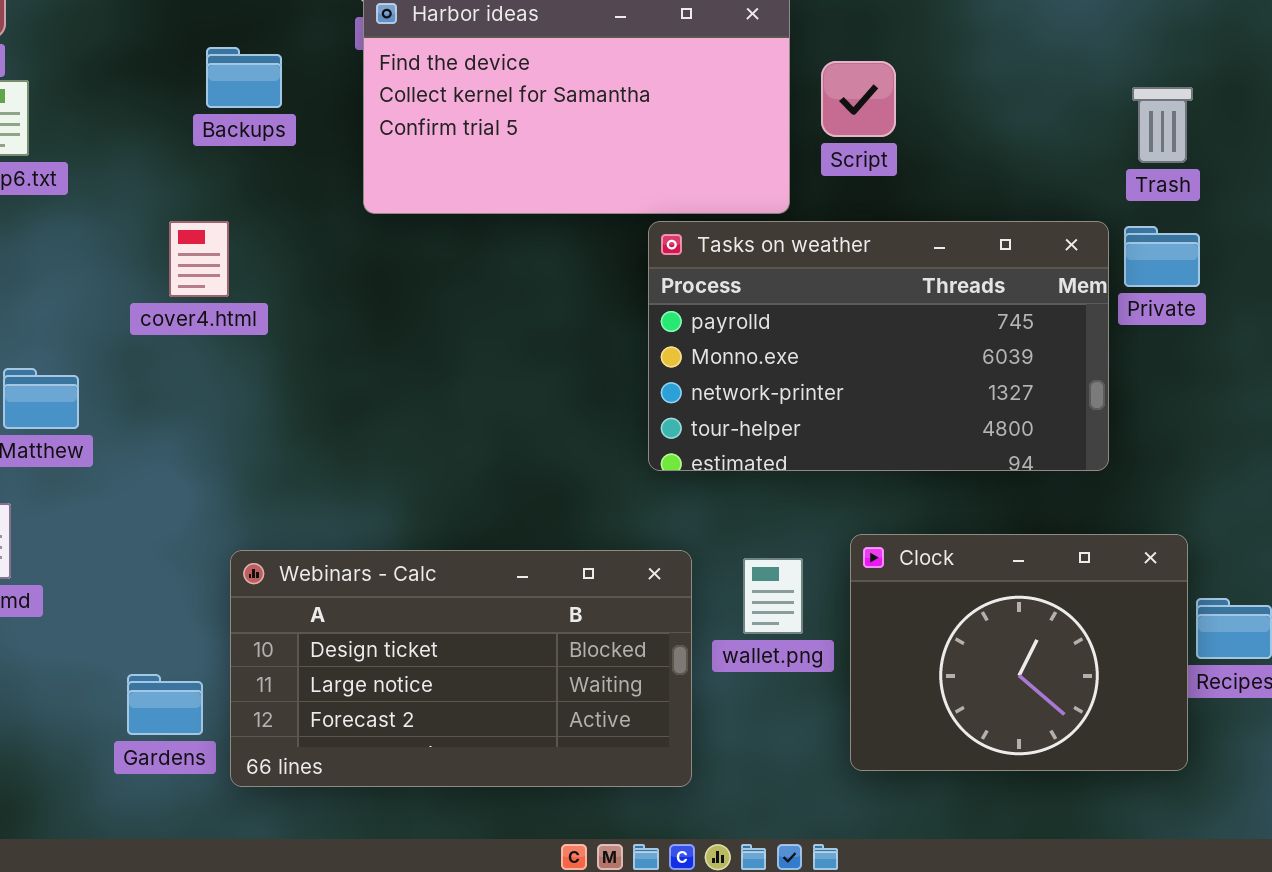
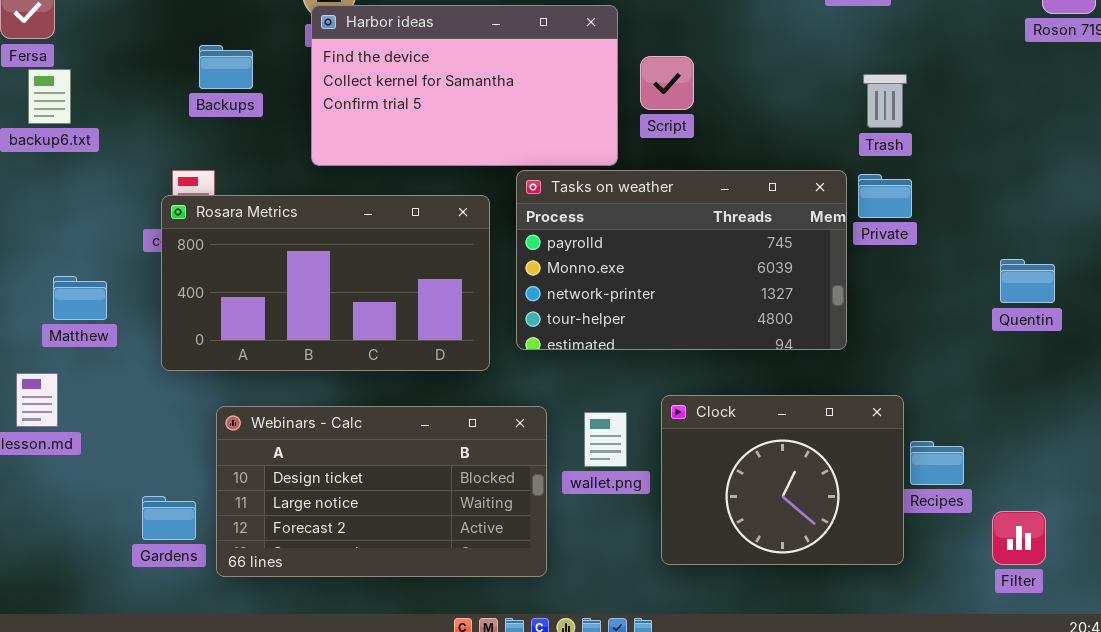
Rosara Metrics: none -> [161,195,490,371], opened

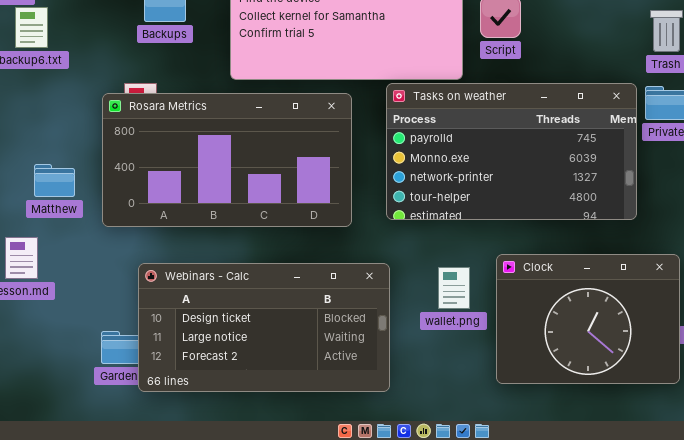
Rosara Metrics: [161,195,490,371] -> [102,93,352,227], moved
Webinars - Calc: [216,406,547,577] -> [138,263,390,392], moved

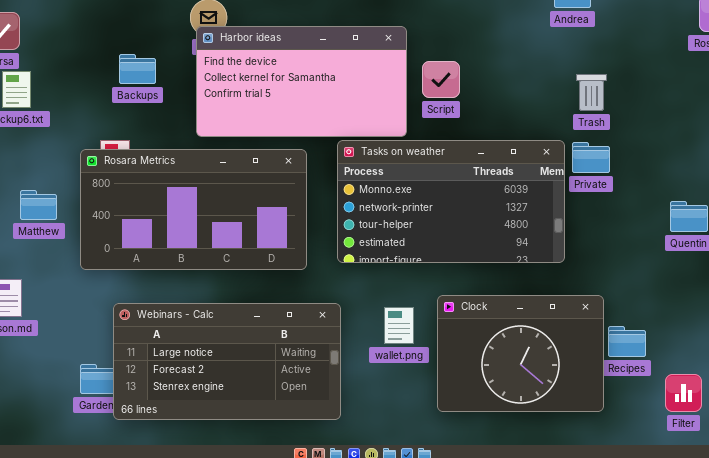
Tasks on weather: [386,83,637,220] -> [337,140,565,263], scrolled down 1 row
Matthew: [34,164,75,197] -> [20,190,57,220], moved
Webinars - Calc: [138,263,390,392] -> [113,303,341,420], scrolled down 1 row

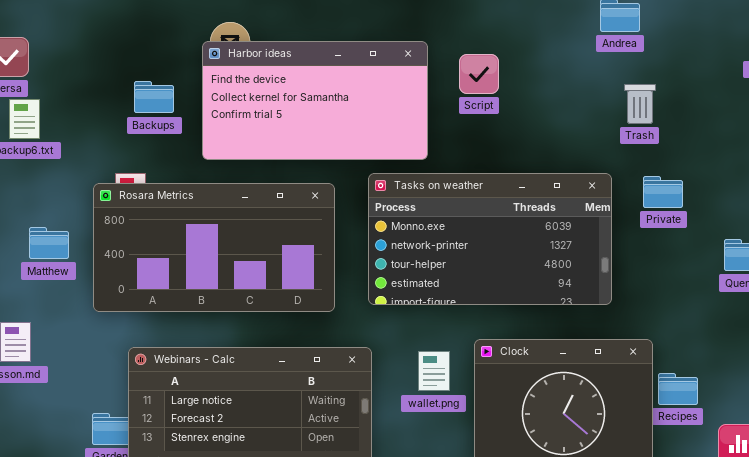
Harbor ideas: [196,26,407,137] -> [202,41,428,160], moved
Script: [422,61,460,98] -> [459,54,499,94], moved
Trash: [576,74,607,111] -> [624,84,656,124], moved
Private: [572,142,610,173] -> [643,176,683,208], moved

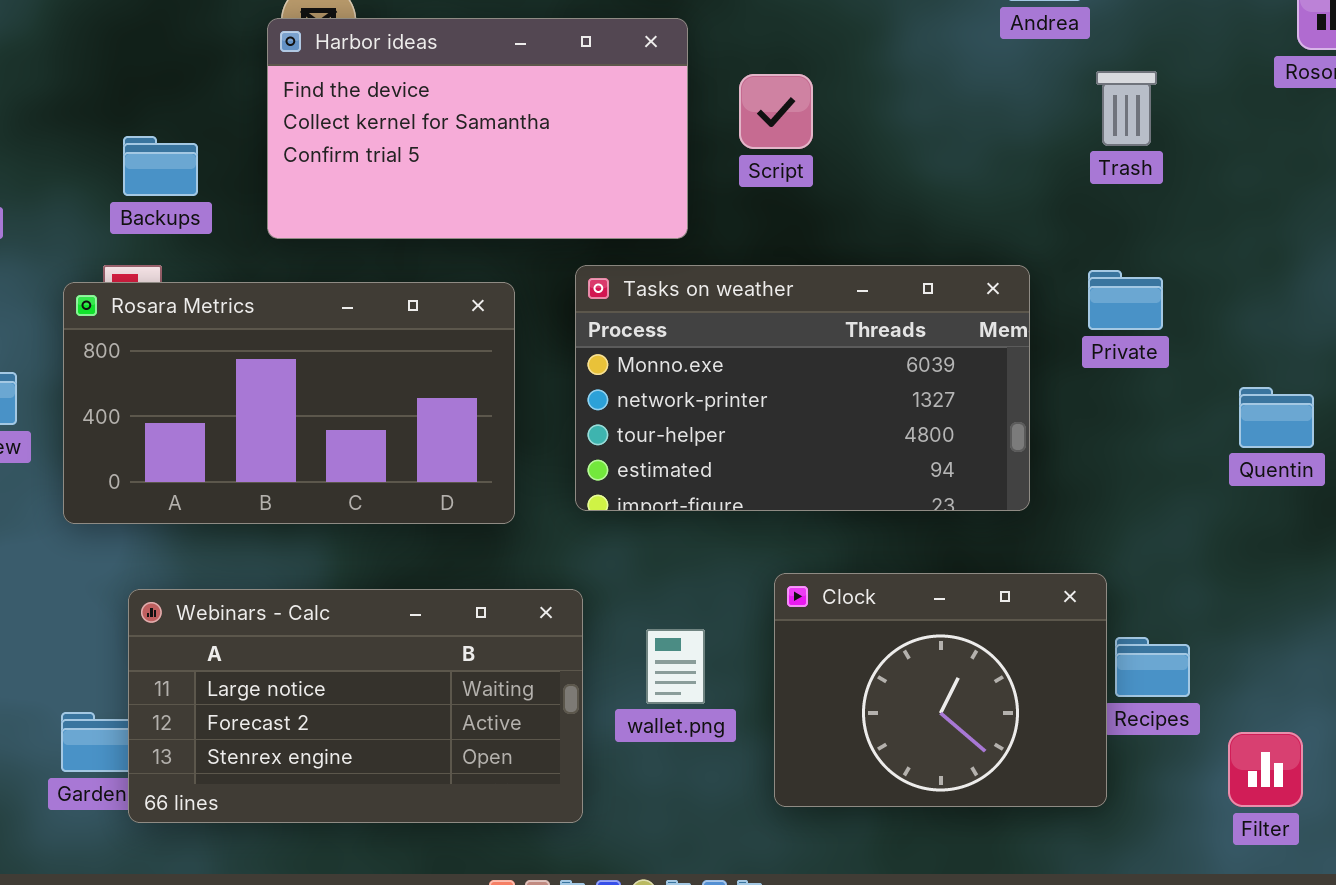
Script: [459,54,499,94] -> [739,74,813,149], moved
Backups: [134,81,174,113] -> [123,136,198,196], moved
Trash: [624,84,656,124] -> [1096,71,1157,146], moved
wallet.png: [418,351,450,391] -> [646,629,705,704], moved

